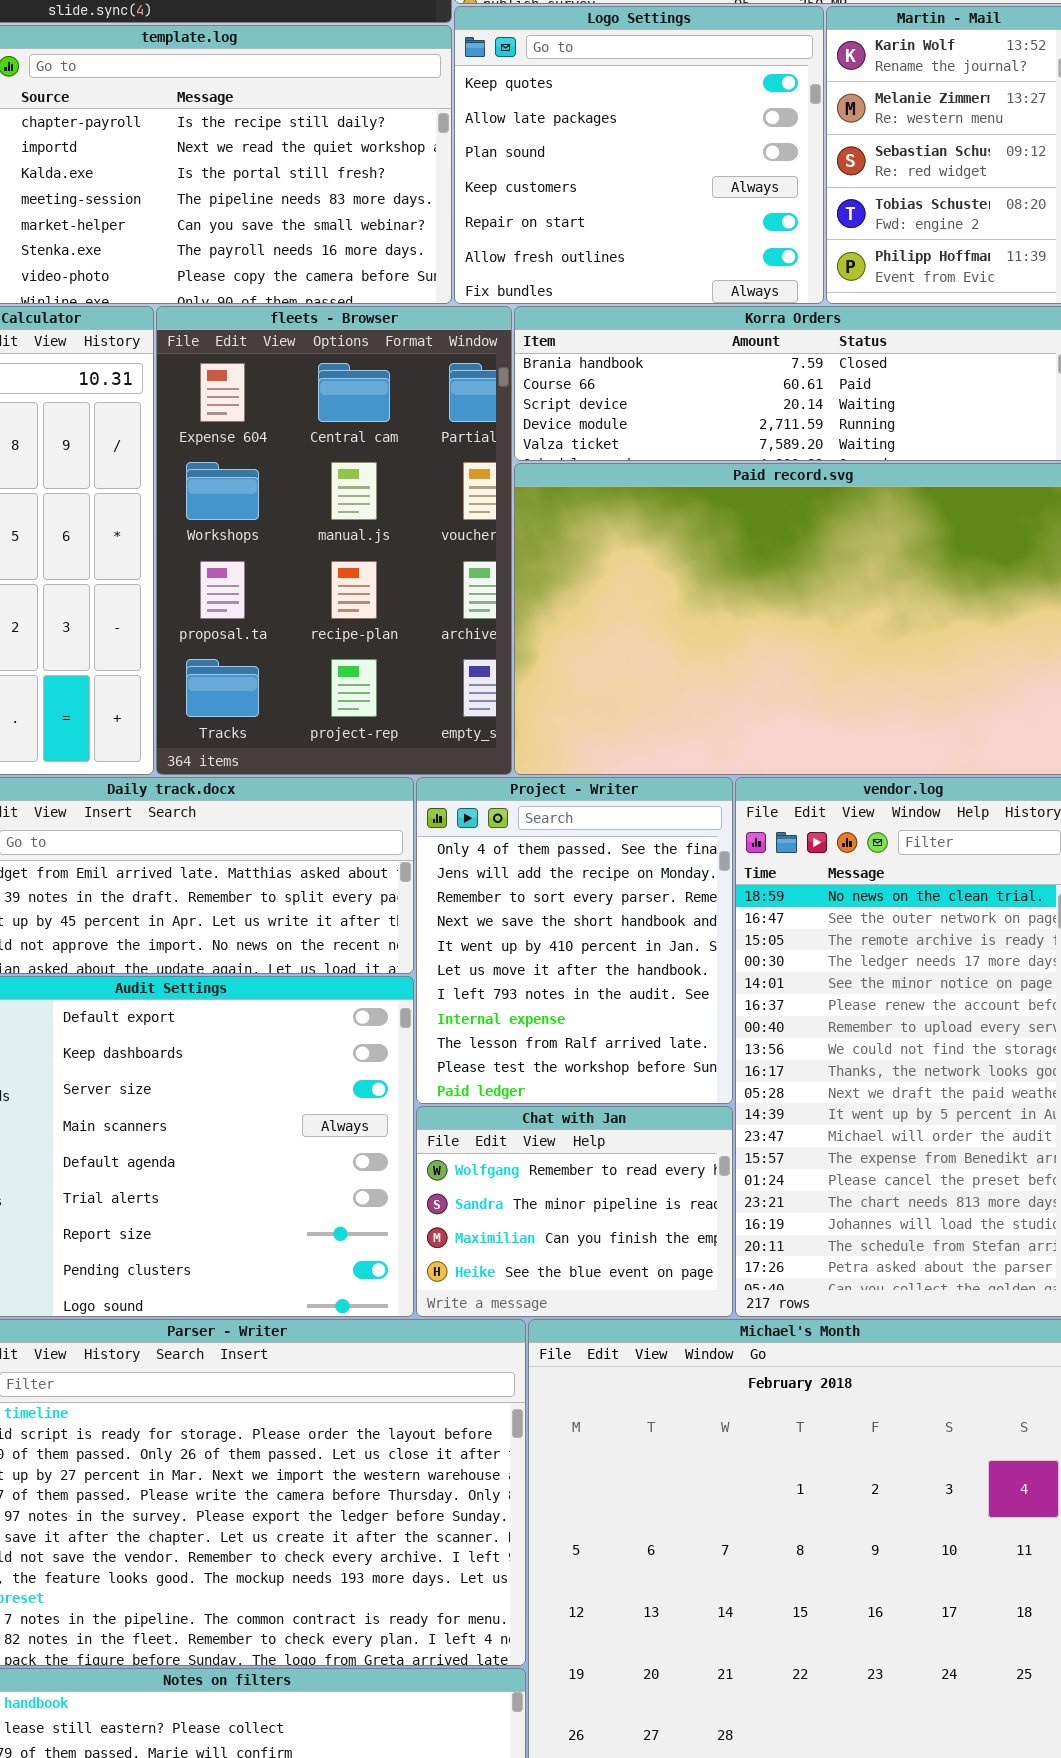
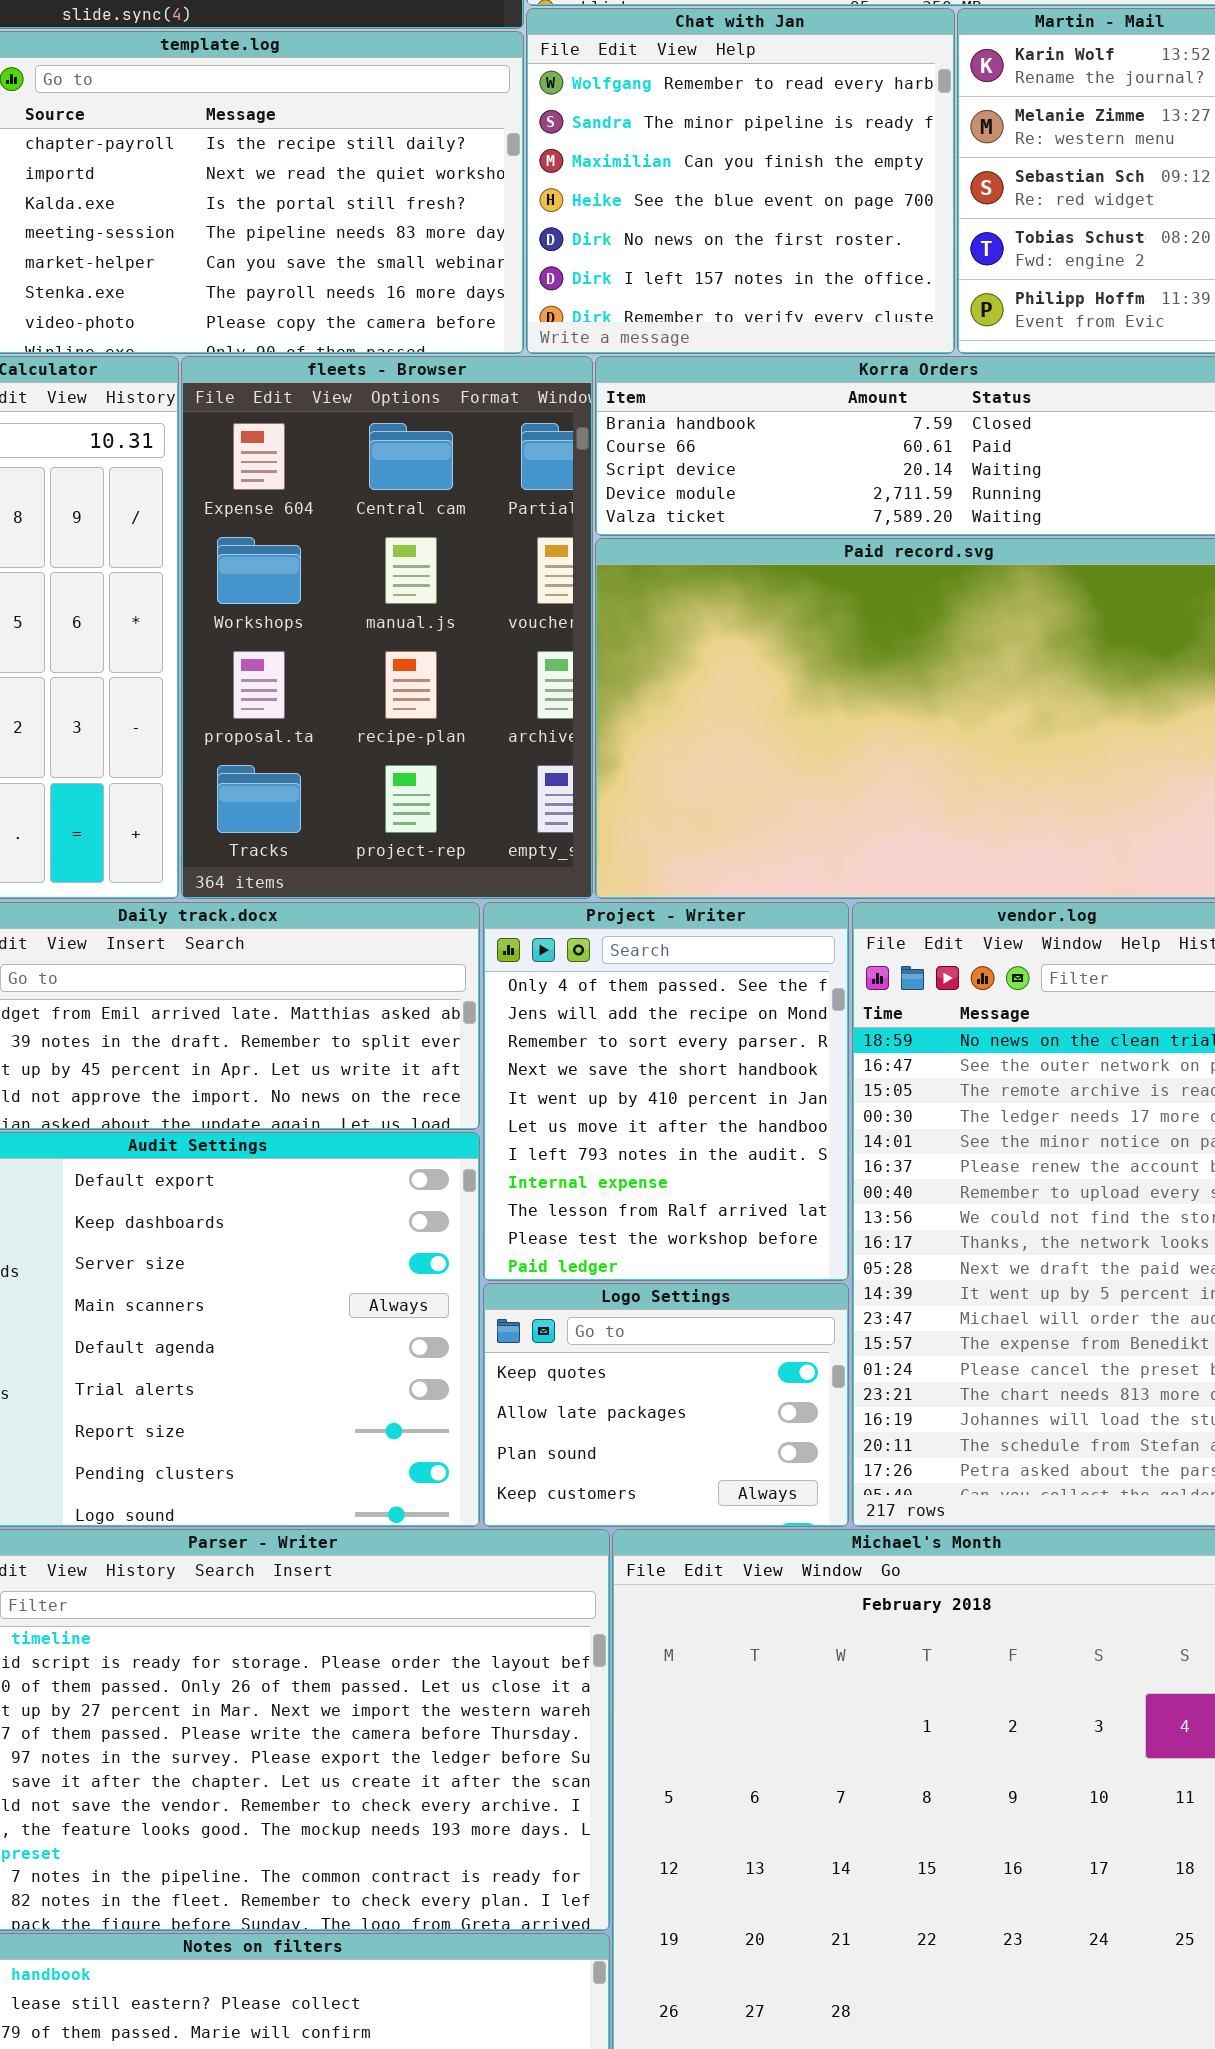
Logo Settings: [454,6,824,304] -> [483,1283,849,1527], moved, resized
Chat with Jan: [416,1106,733,1317] -> [526,8,955,354], moved, resized

